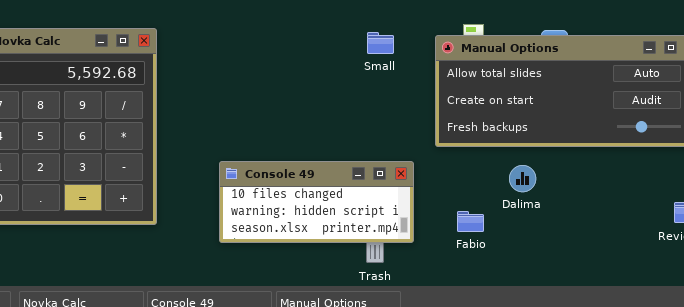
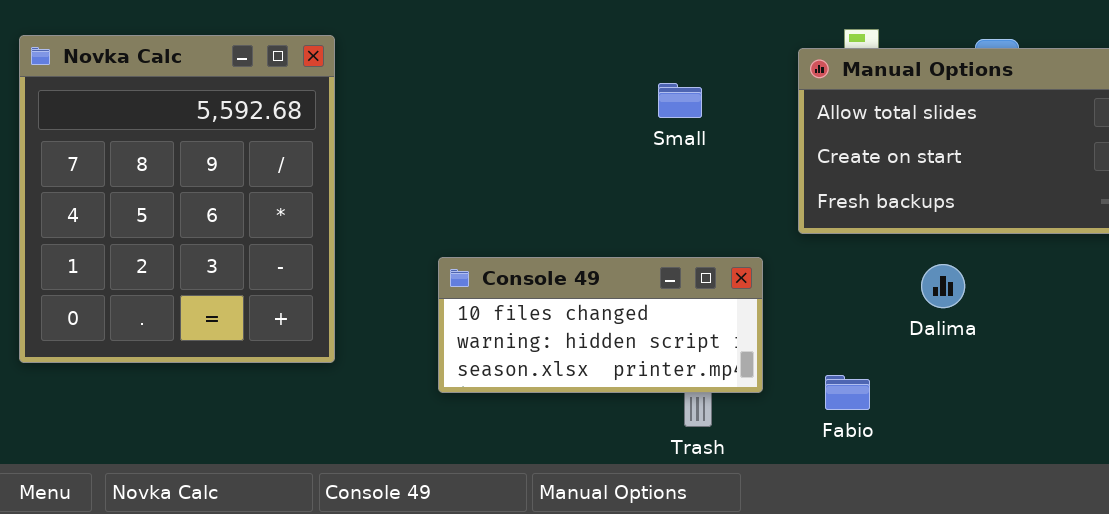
Small: [367,32,394,54] -> [658,83,702,118], moved
Fabio: [457,211,484,232] -> [825,375,870,410], moved

